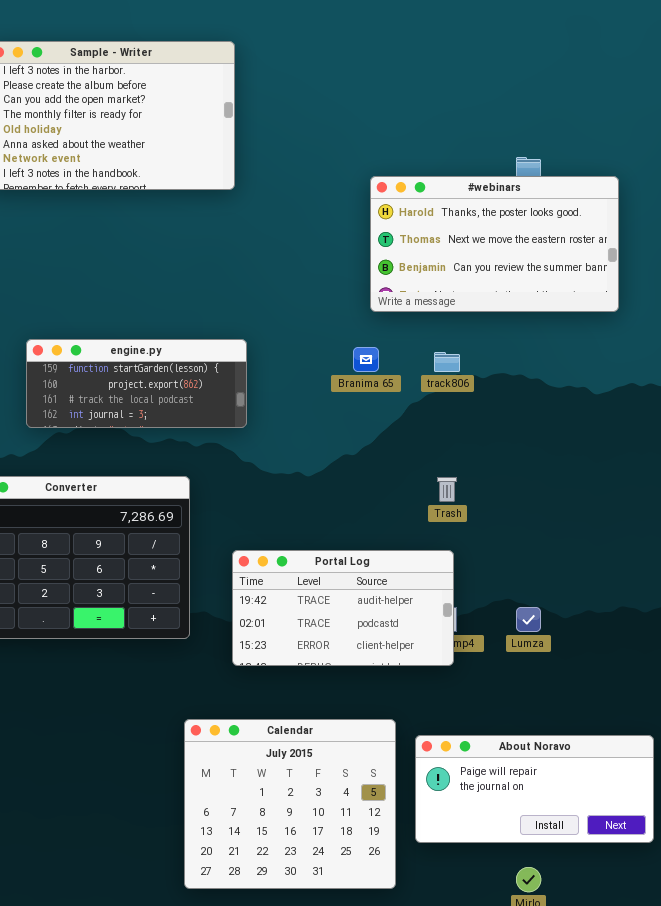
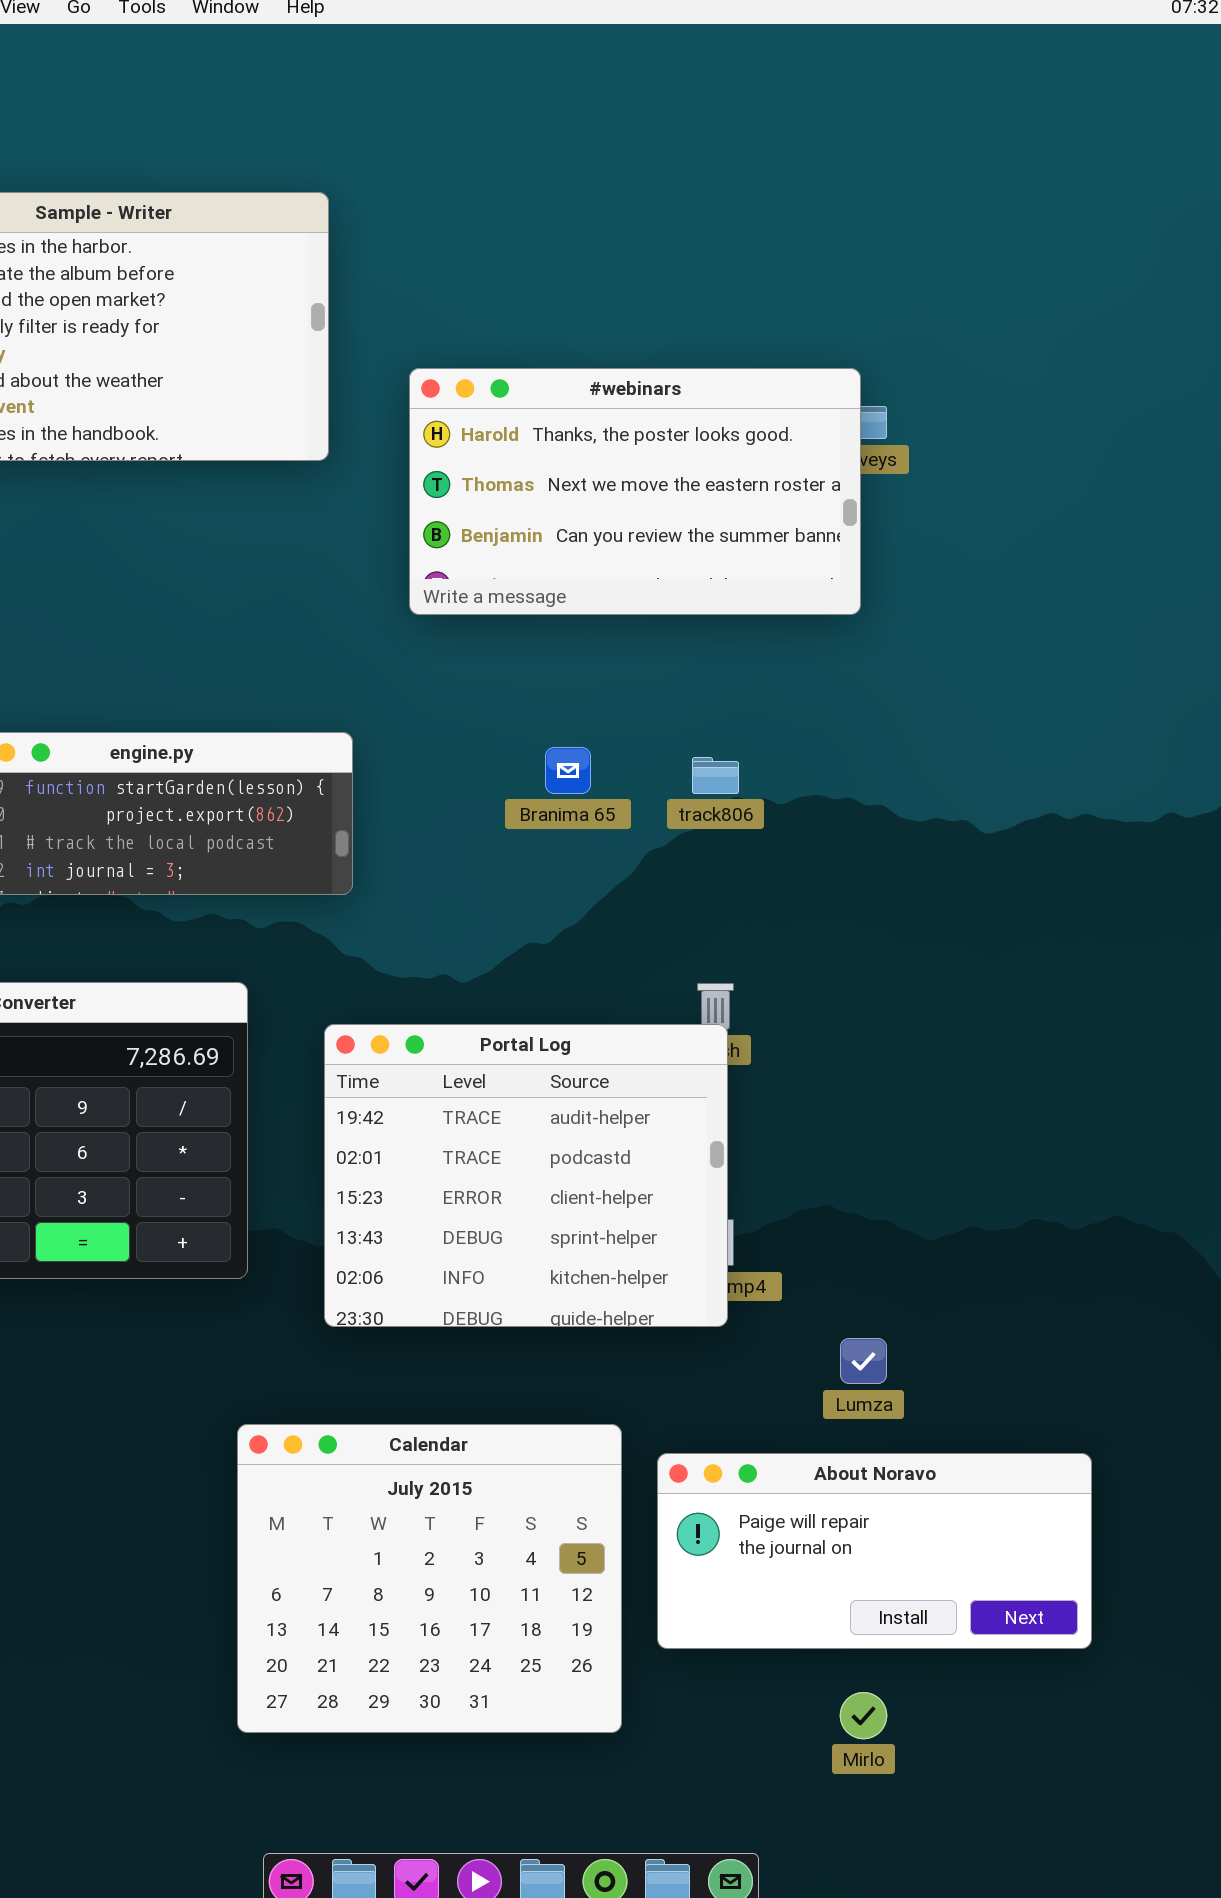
#webinars: [370,176,619,312] -> [409,368,861,615], moved
Portal Log: [232,550,454,666] -> [324,1024,728,1327], resized
Lumza: [516,607,541,632] -> [840,1338,887,1384], moved

